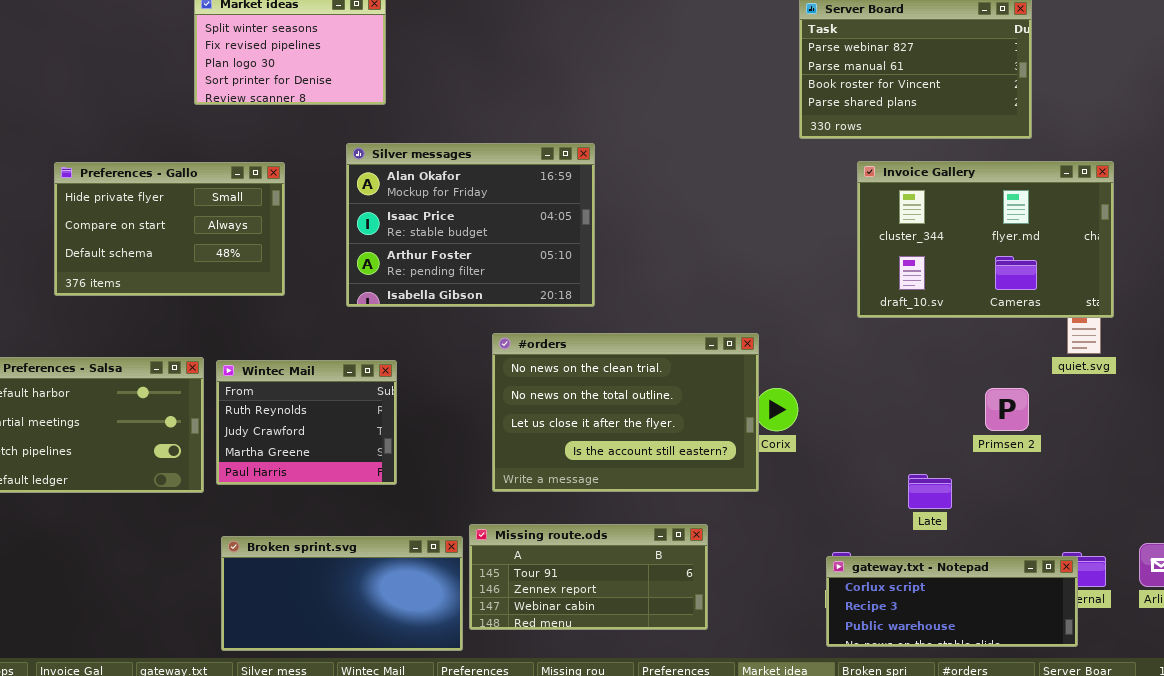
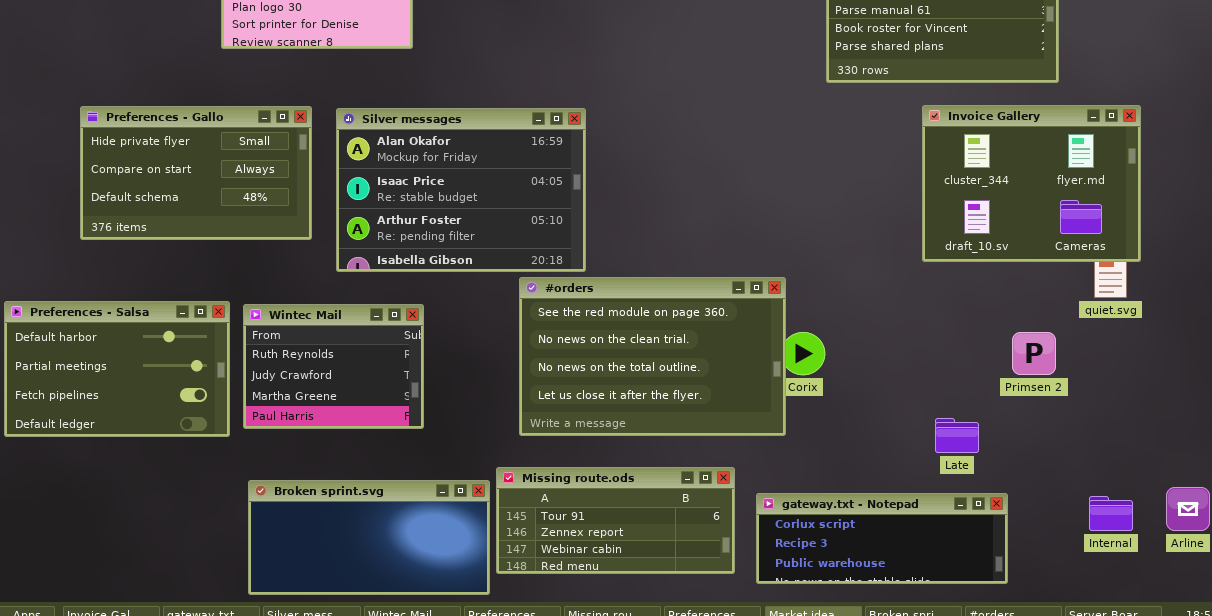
Silver messages: [346,143,595,307] -> [336,108,586,272], moved
Invoice Gallery: [857,161,1114,318] -> [922,105,1141,262], resized
#orders: [492,333,759,492] -> [519,277,786,436], scrolled up 1 row
gateway.txt - Notepad: [826,556,1078,647] -> [756,493,1008,584], moved

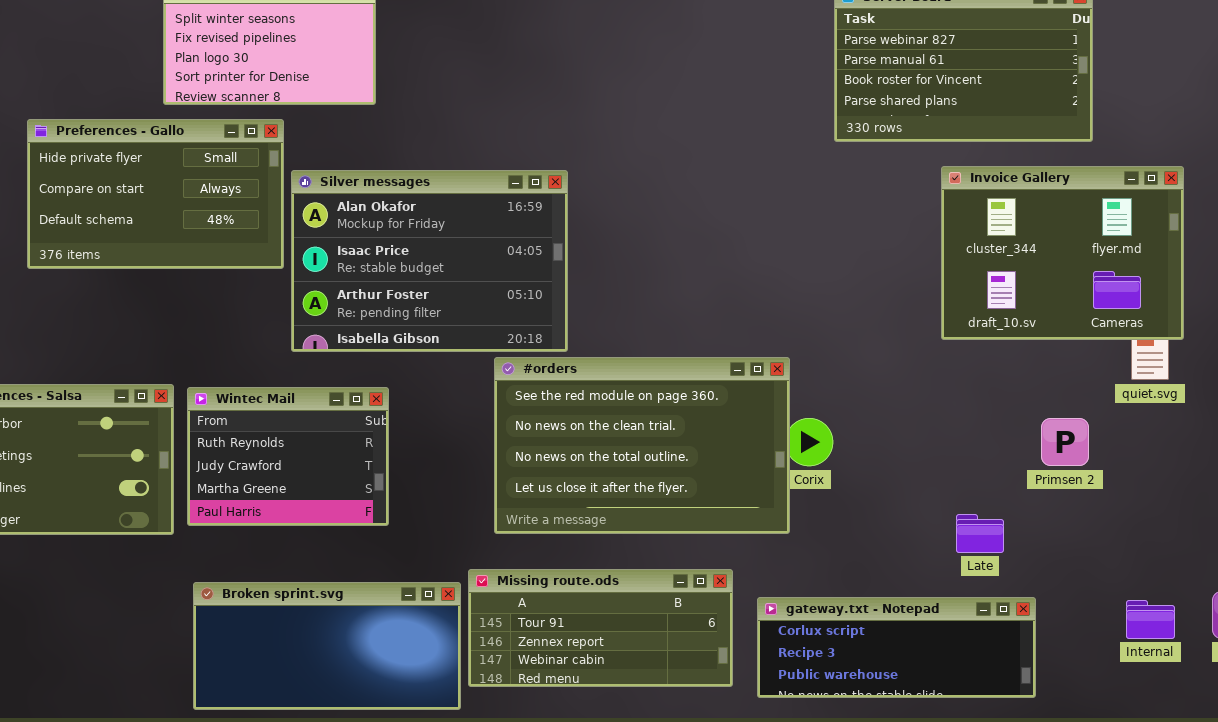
Preferences - Gallo: [80,106,312,240] -> [27,119,284,269], moved

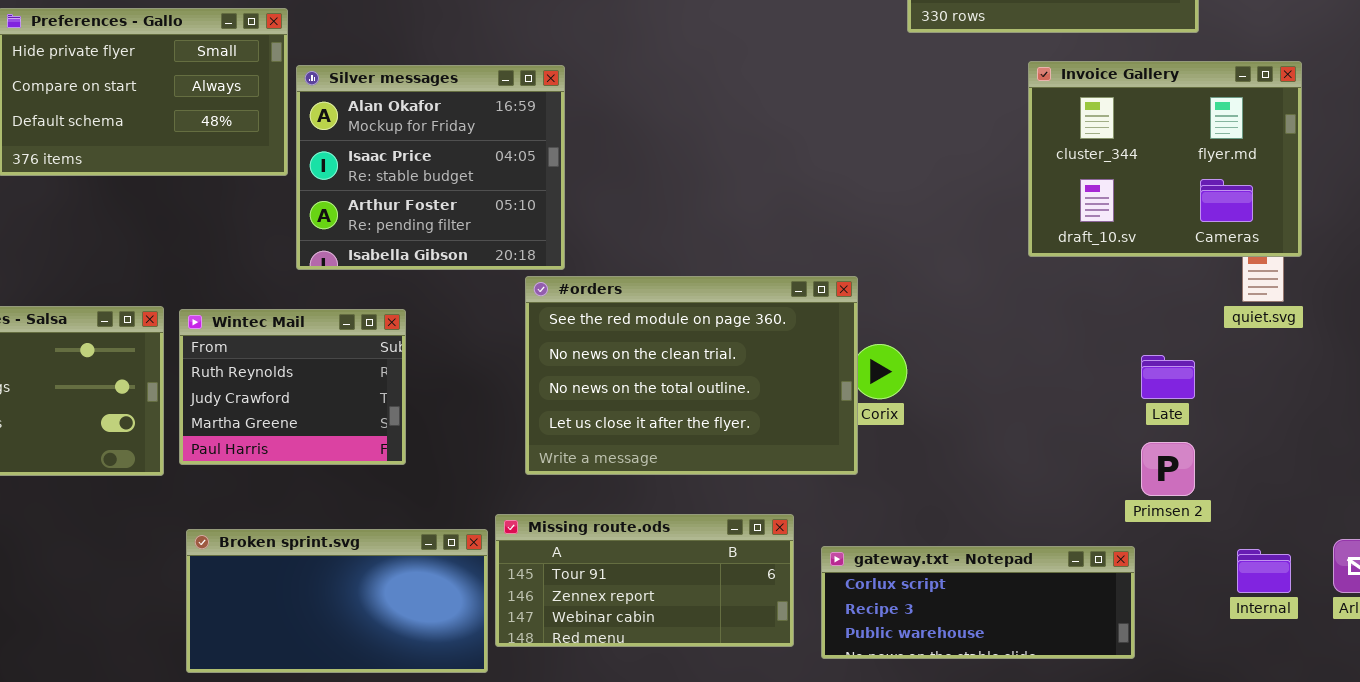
Silver messages: [291,170,568,352] -> [296,65,565,270], resized
Primsen 2: [1041,418,1089,466] -> [1141,442,1195,496], moved
Late: [956,514,1004,553] -> [1141,355,1195,399], moved

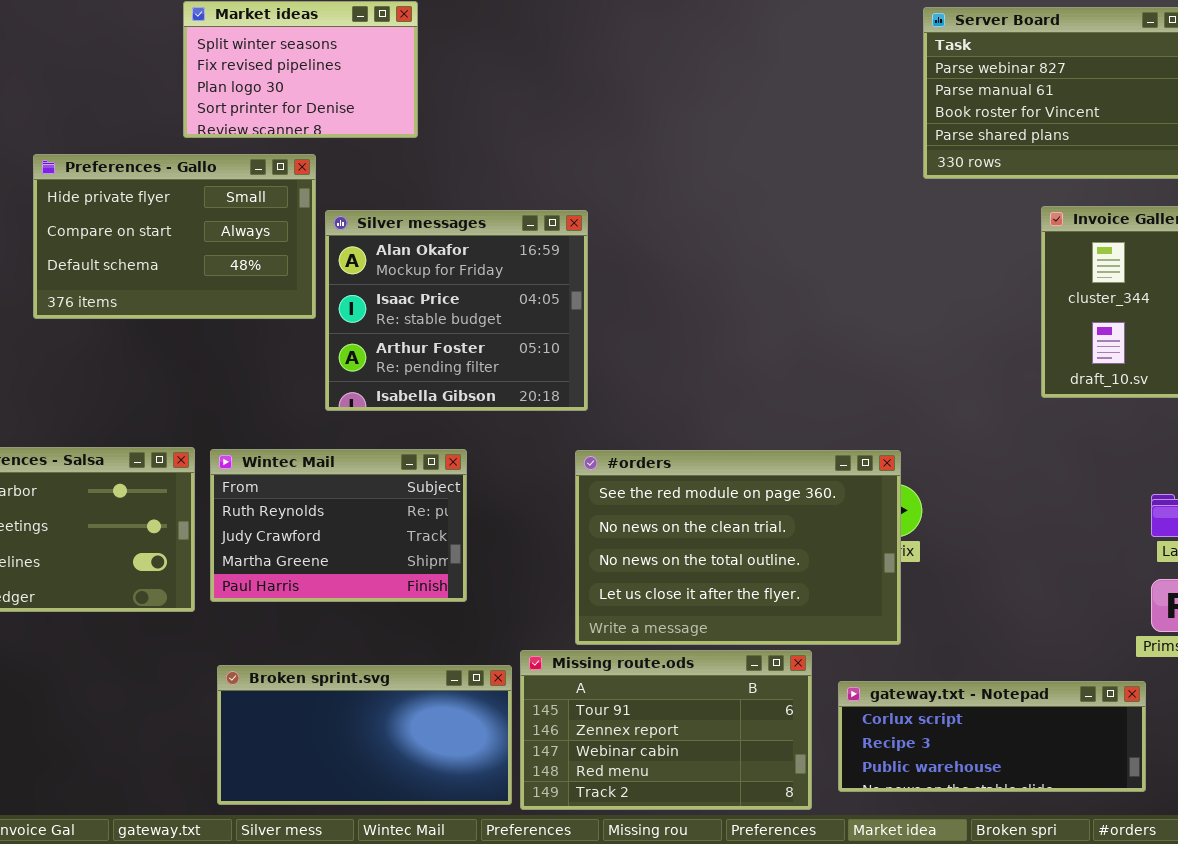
#orders: [525,276,858,475] -> [575,450,901,645], moved
Wintec Mail: [179,309,406,465] -> [210,449,467,602], resized
Missing route.ods: [495,514,794,647] -> [520,650,812,810], resized

